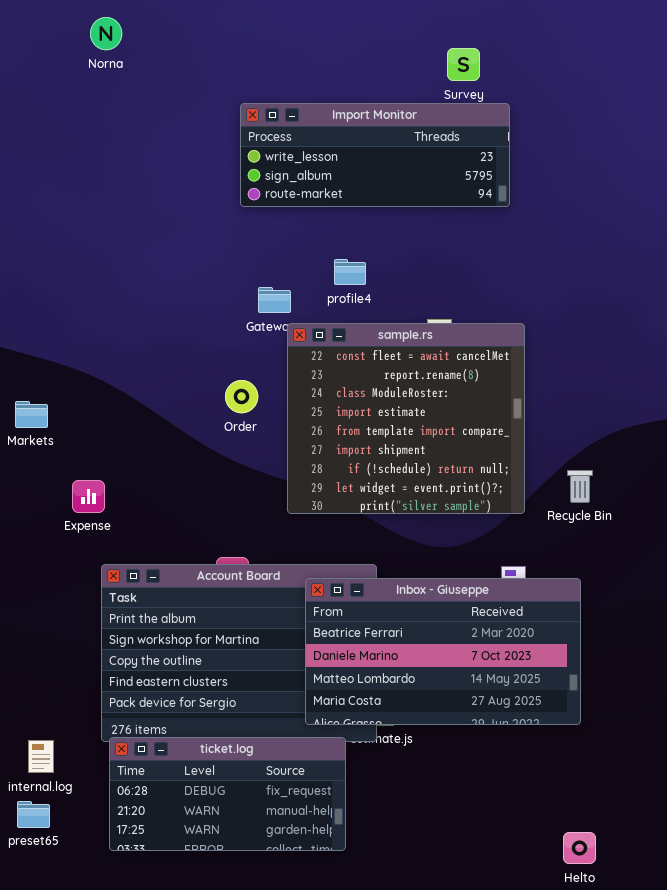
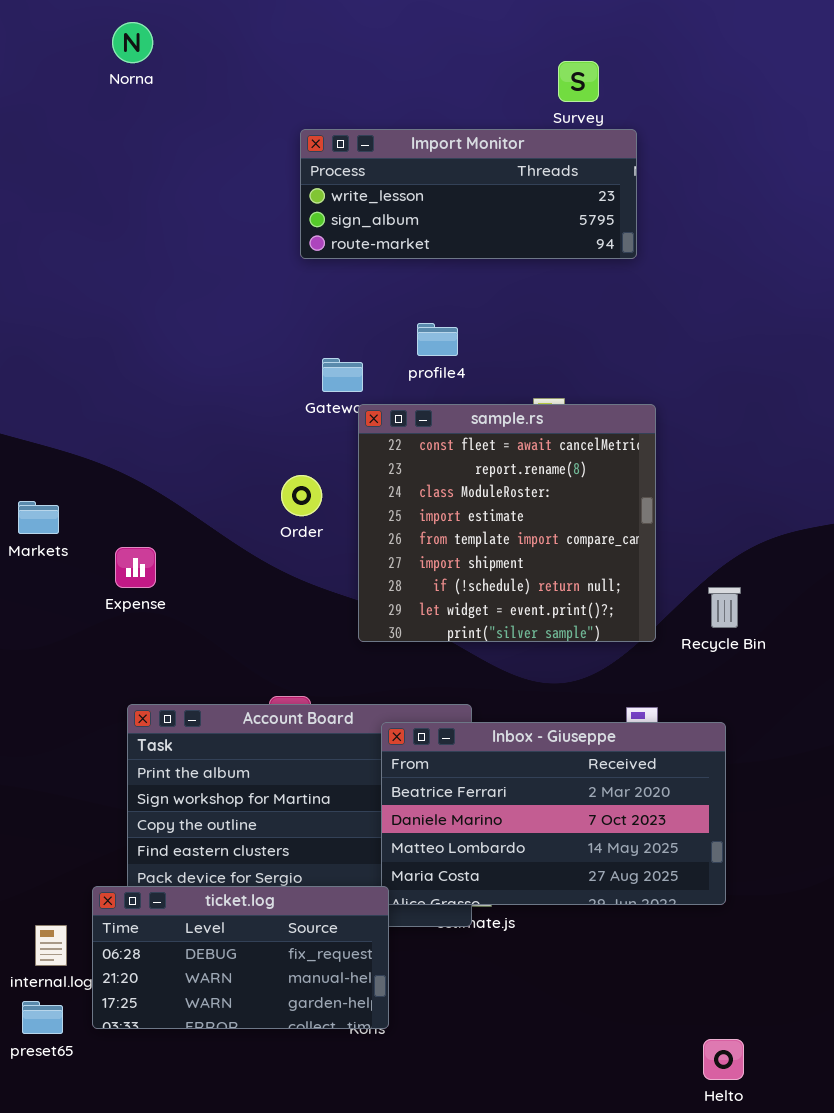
Expense: [72,480,105,513] -> [115,547,156,588], moved
ticket.log: [109,737,346,851] -> [92,886,389,1029], moved

